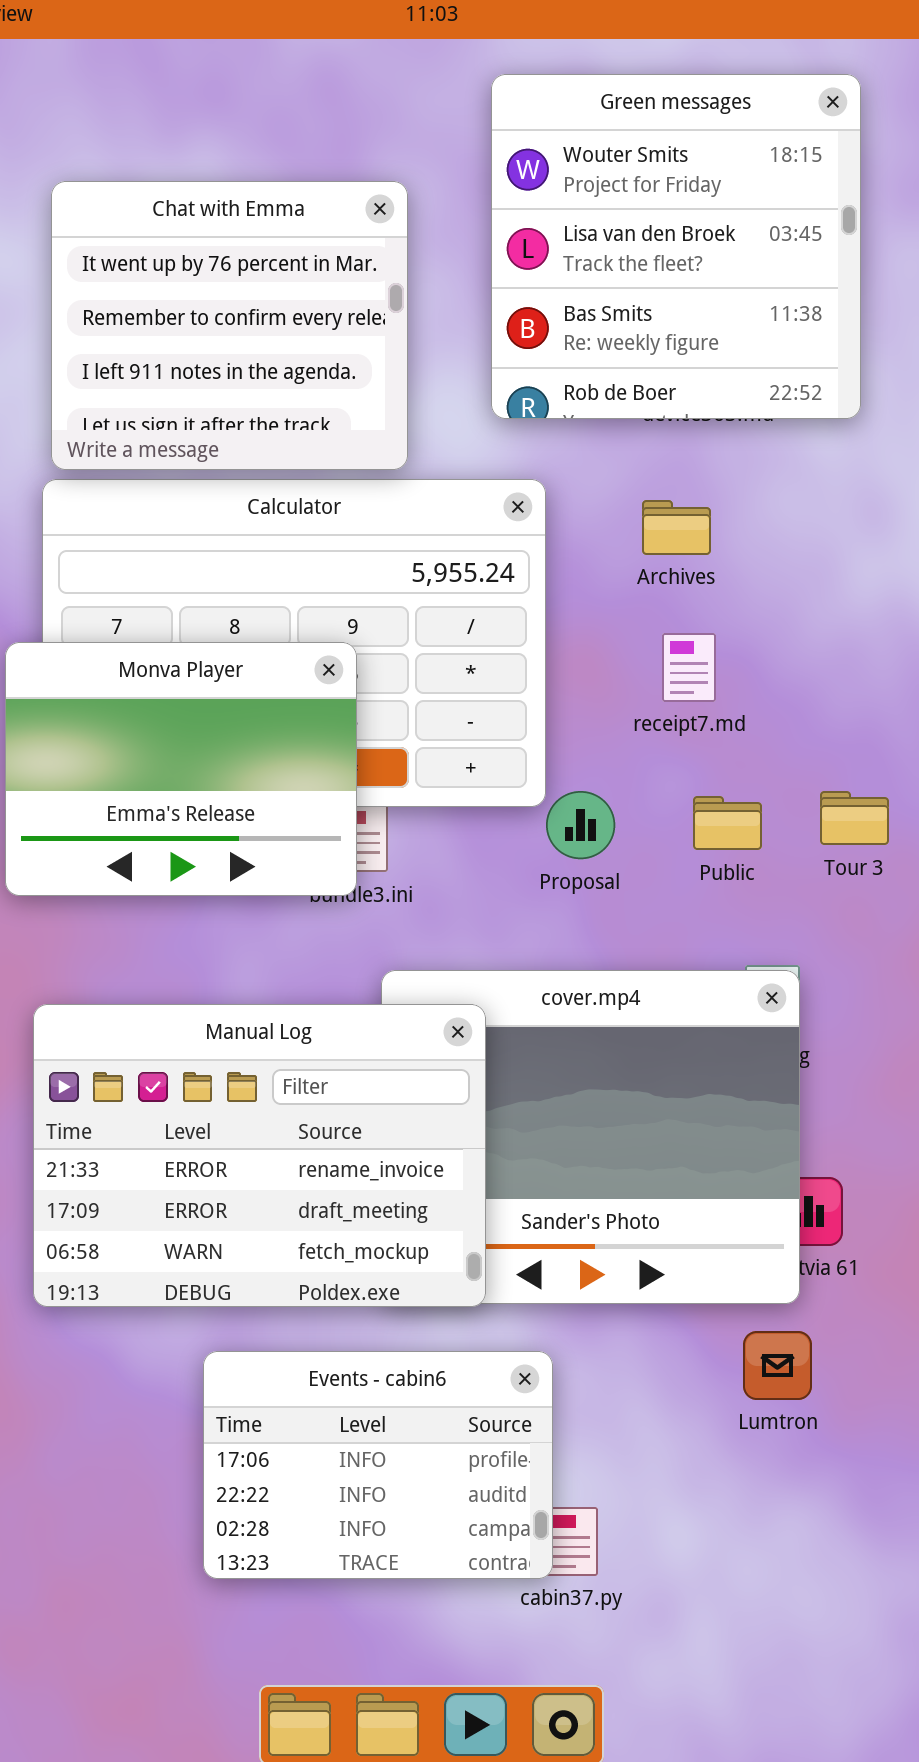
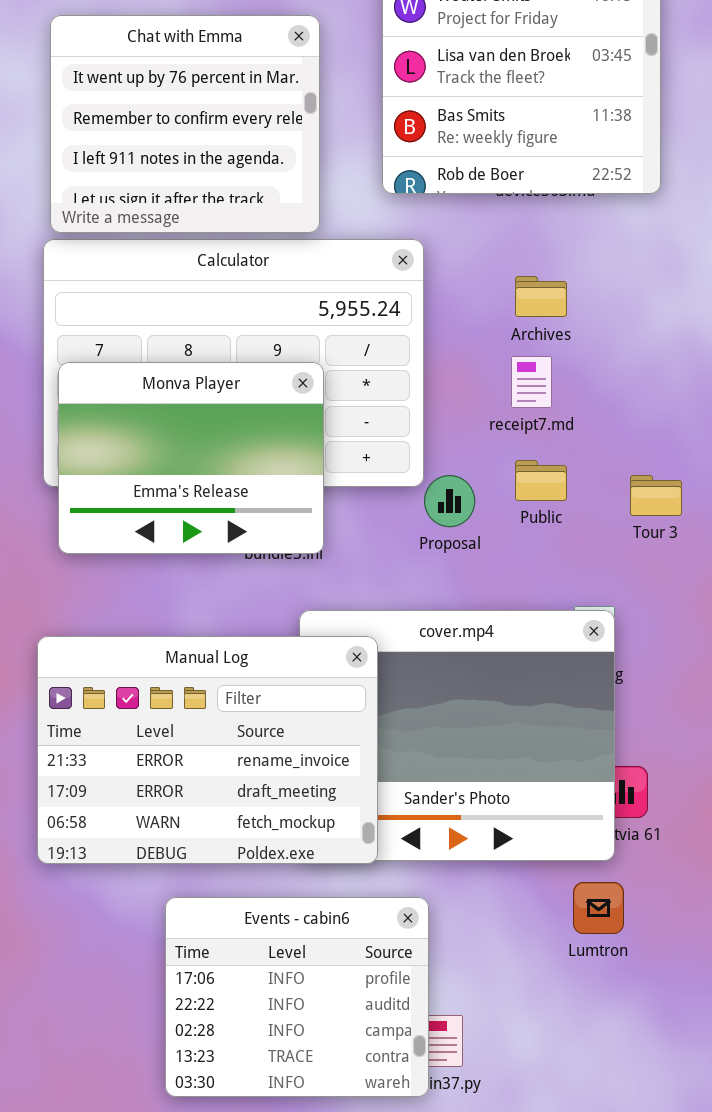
Archives: [642,500,711,555] -> [515,276,567,317], moved
Monva Player: [5,642,357,896] -> [58,362,324,554], moved
Public: [693,796,762,850] -> [515,460,567,501], moved
Events - cabin6: [203,1351,553,1579] -> [165,897,429,1097], resized

